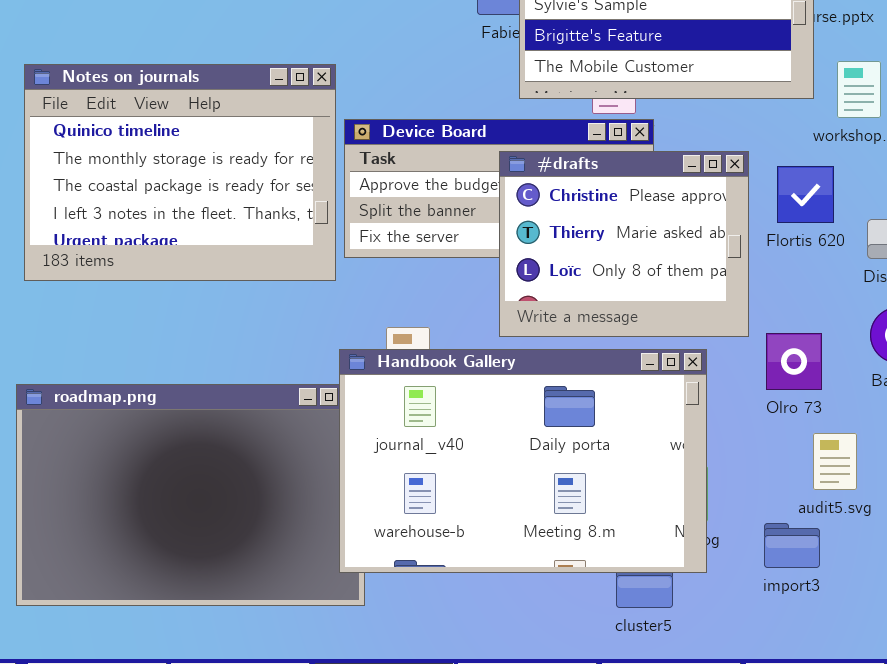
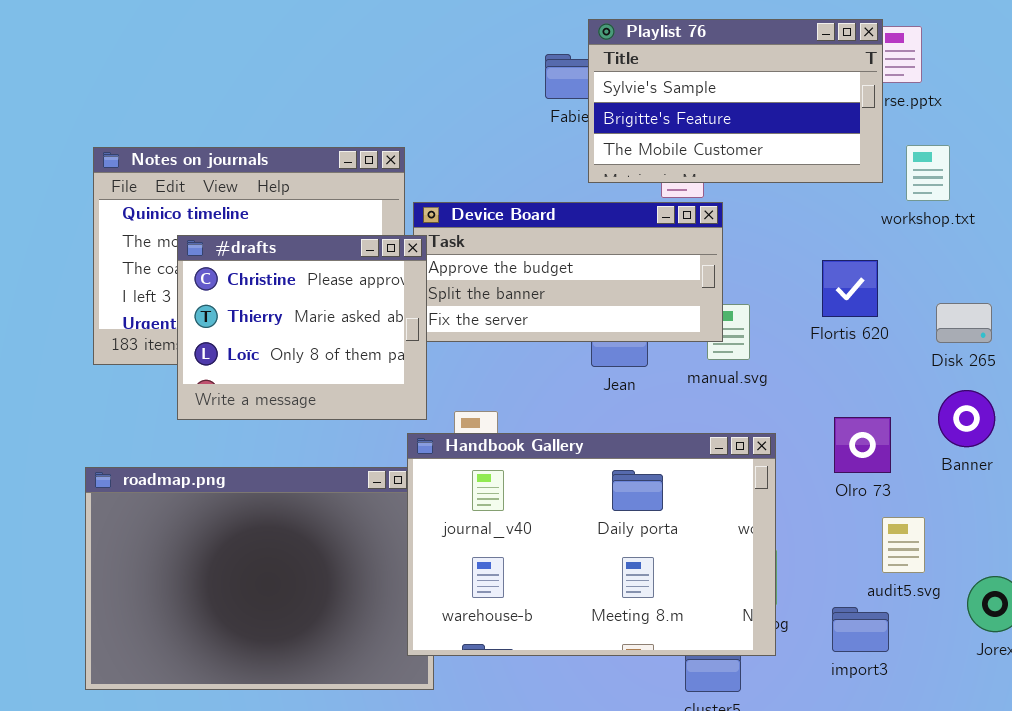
#drafts: [499,151,749,337] -> [177,235,427,420], moved
Flortis 620: [777,166,834,223] -> [822,260,878,317], moved

